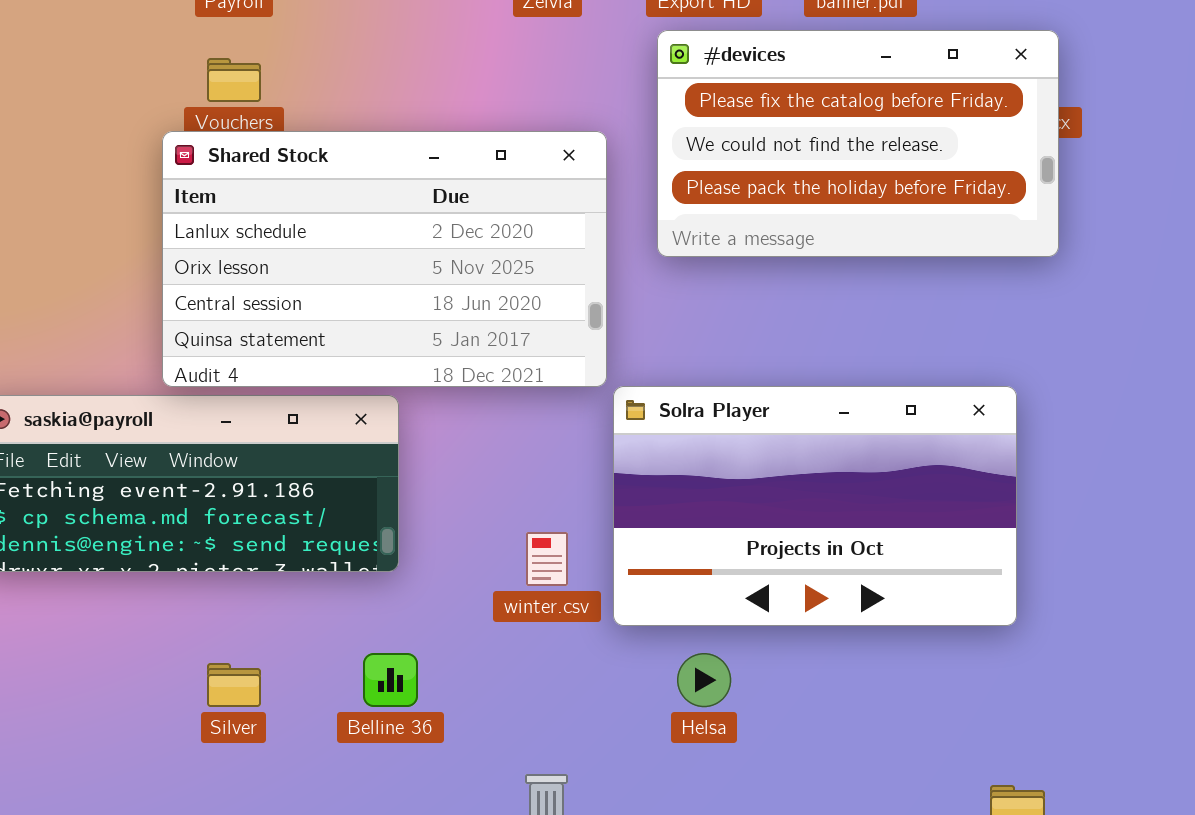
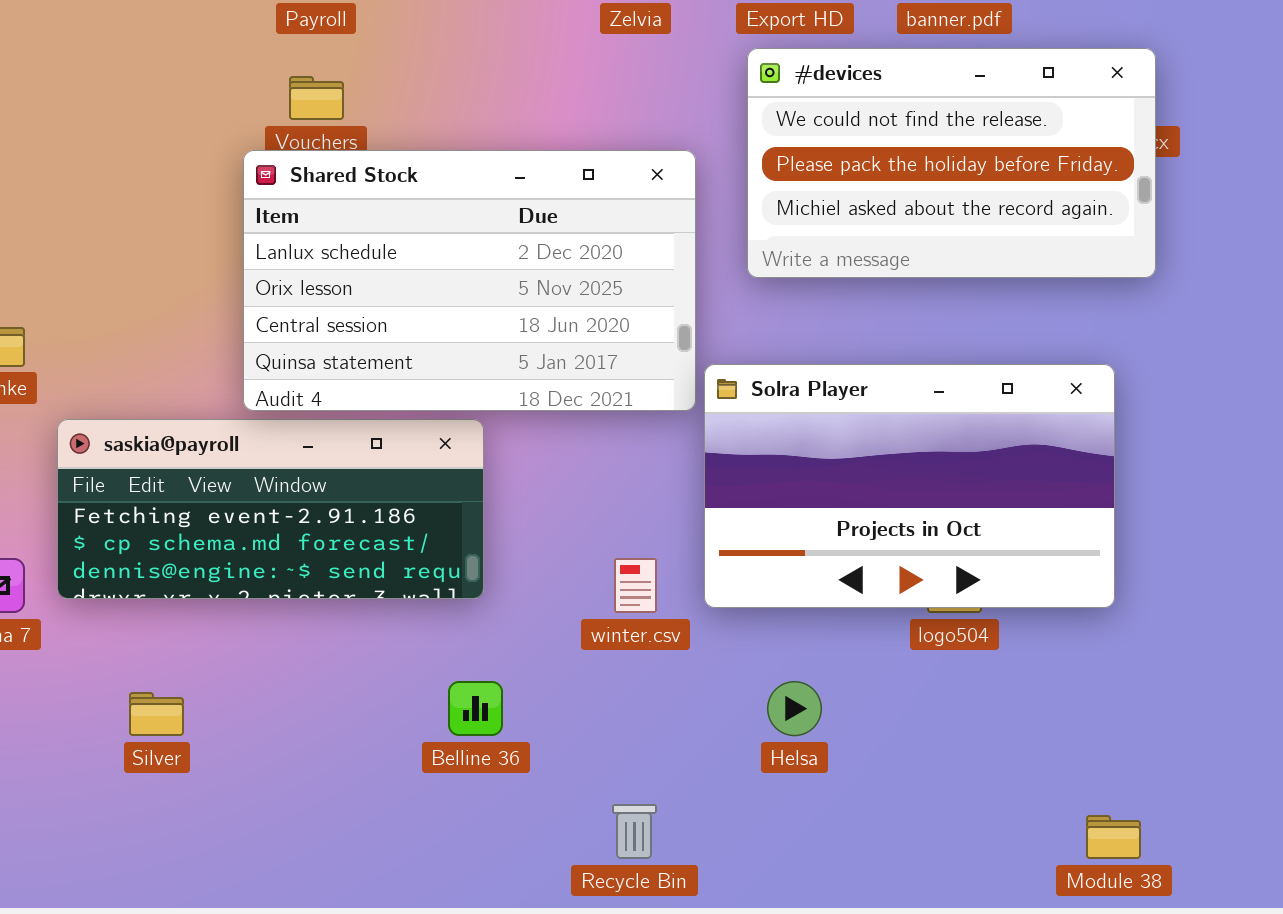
#devices: [657,30,1059,257] -> [747,48,1156,278], scrolled down 1 row
Solra Player: [613,386,1017,626] -> [704,364,1115,608], moved
Silver: [207,663,261,707] -> [129,692,184,736], moved

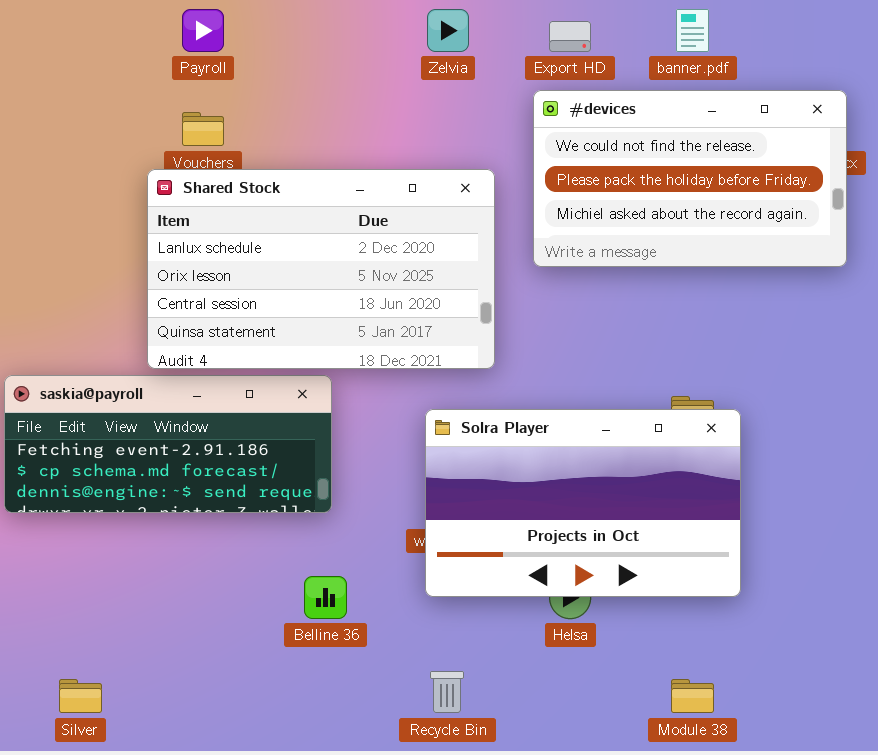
Solra Player: [704,364,1115,608] -> [425,409,741,597], moved
Silver: [129,692,184,736] -> [59,679,102,713], moved
Module 38: [1086,815,1141,859] -> [671,679,714,713], moved

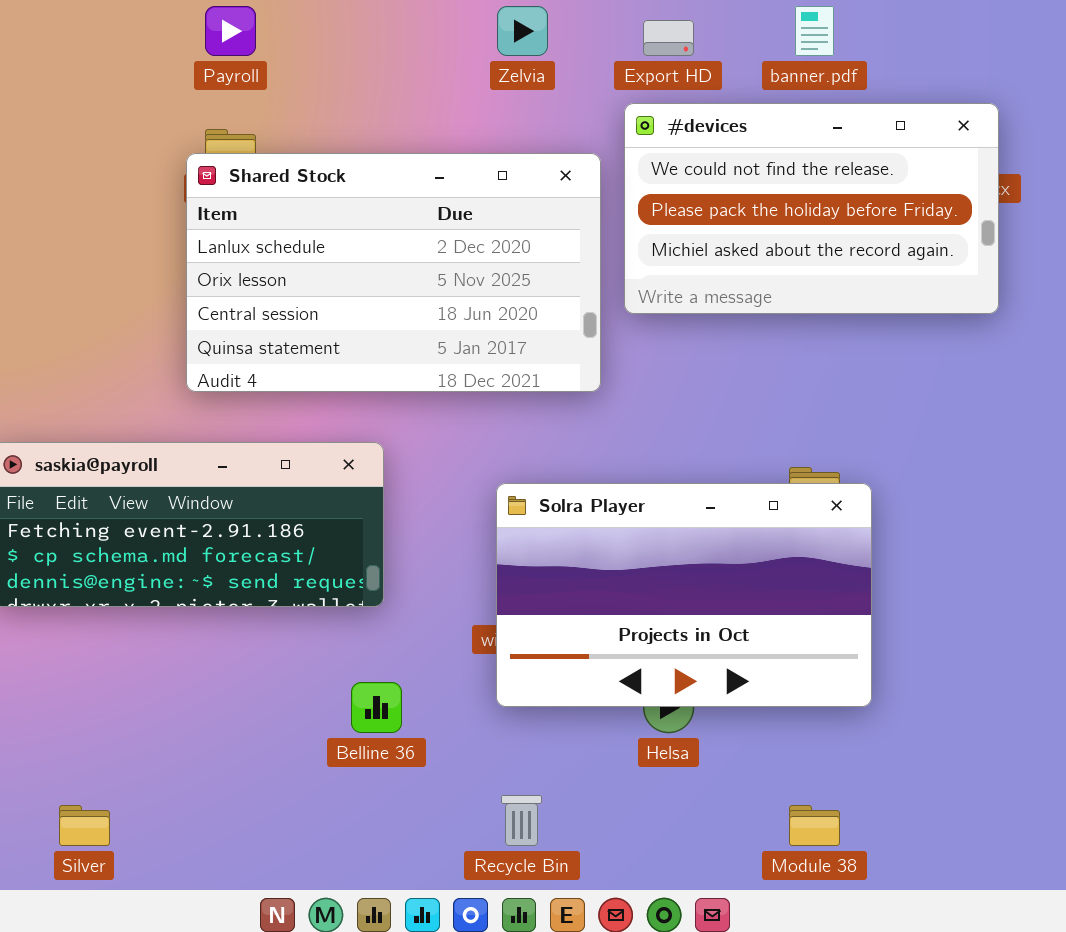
Shared Stock: [147,169,495,369] -> [186,153,601,392], moved

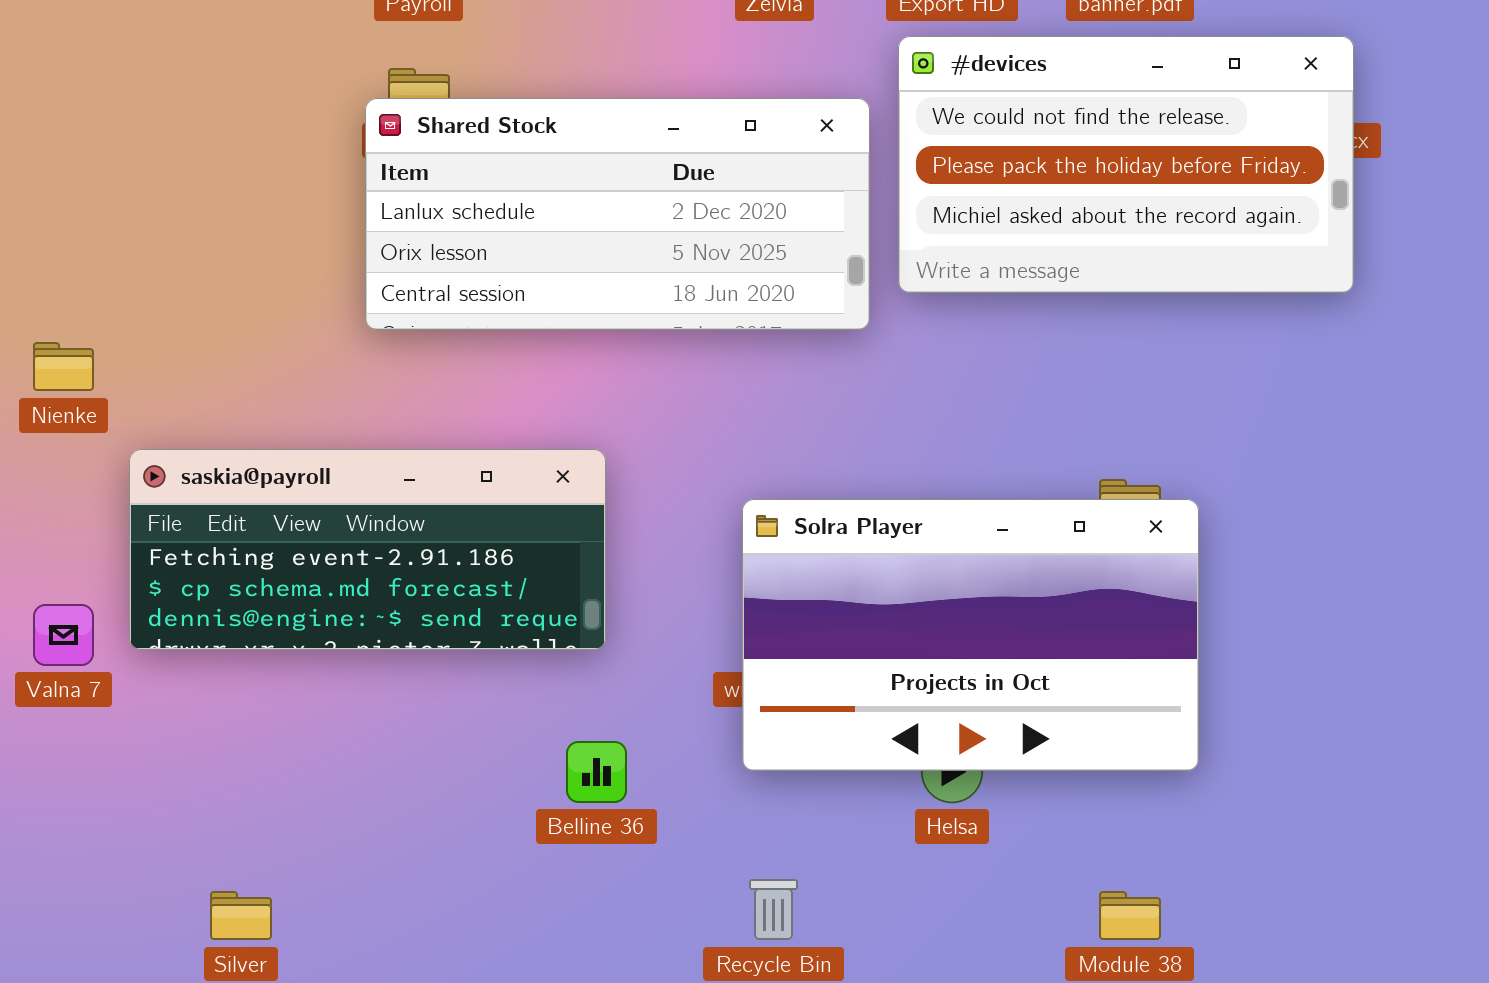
Shared Stock: [186,153,601,392] -> [365,98,870,330], resized

